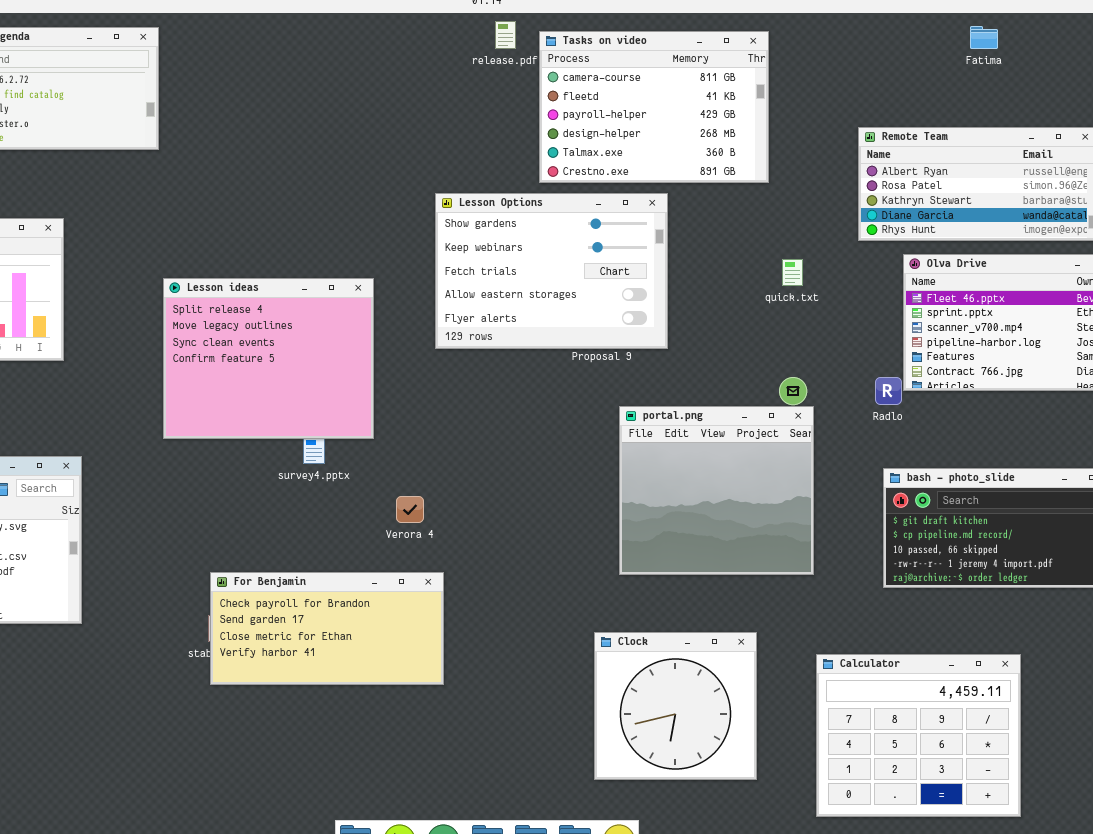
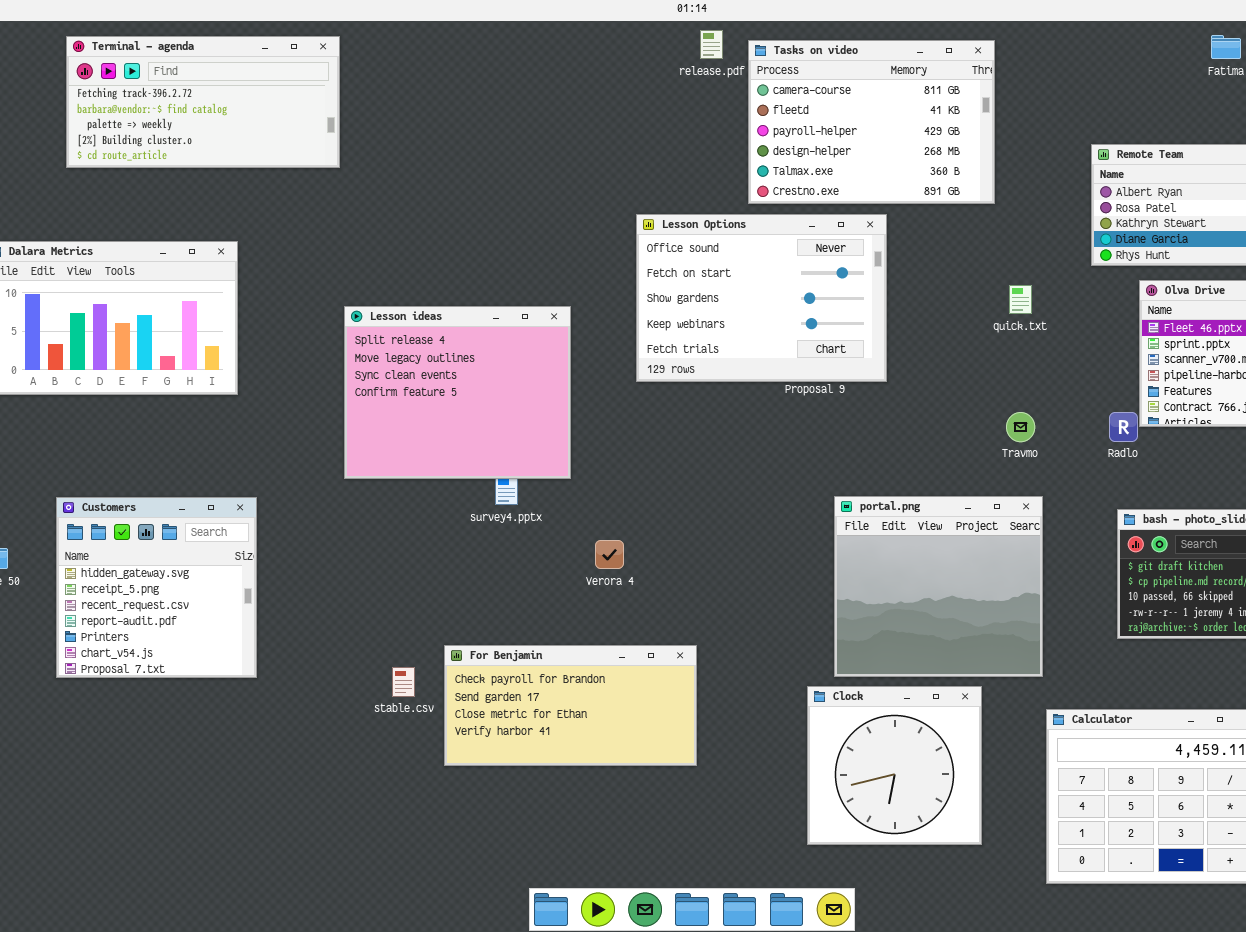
Lesson Options: [435,193,668,349] -> [636,214,887,382], scrolled up 2 rows
portal.png: [619,406,814,575] -> [834,496,1043,677], moved
For Benjamin: [210,572,444,685] -> [444,645,697,766], moved

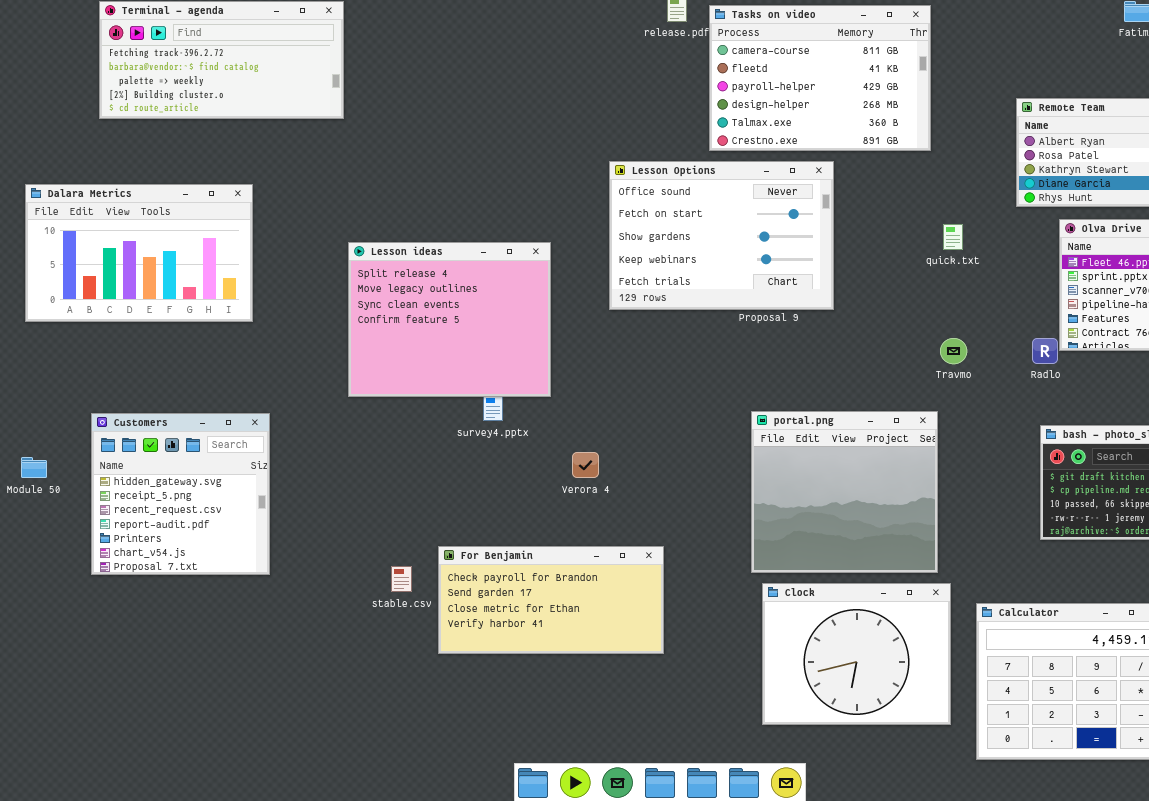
portal.png: [834,496,1043,677] -> [751,411,938,573], moved
Clock: [807,686,982,845] -> [762,583,951,725], resized

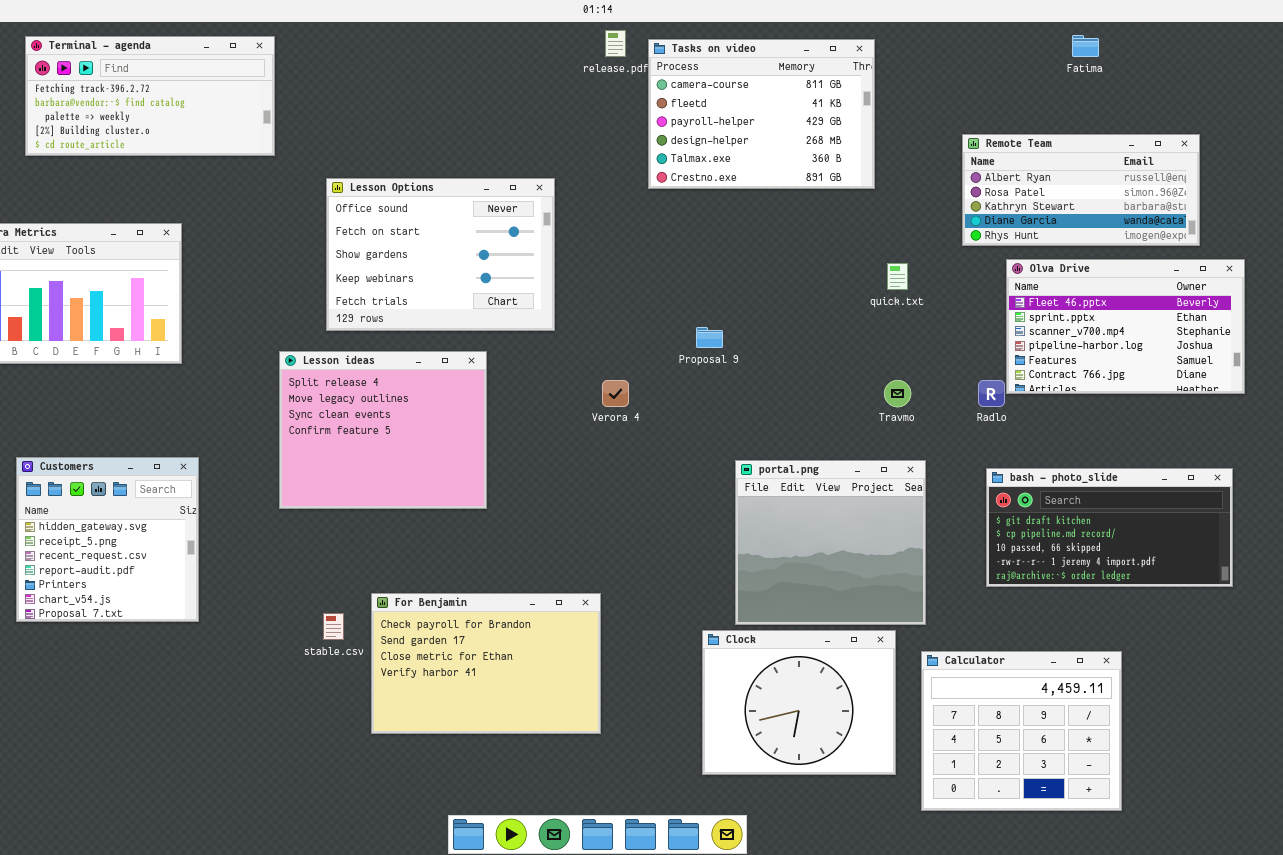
Lesson Options: [609,161,834,310] -> [326,178,555,331], moved
Lesson ideas: [348,242,551,397] -> [279,351,487,509], moved
portal.png: [751,411,938,573] -> [735,460,926,625], moved
Verora 4: [572,452,599,478] -> [602,380,629,407], moved
For Benjamin: [438,546,664,654] -> [371,593,601,734], resized

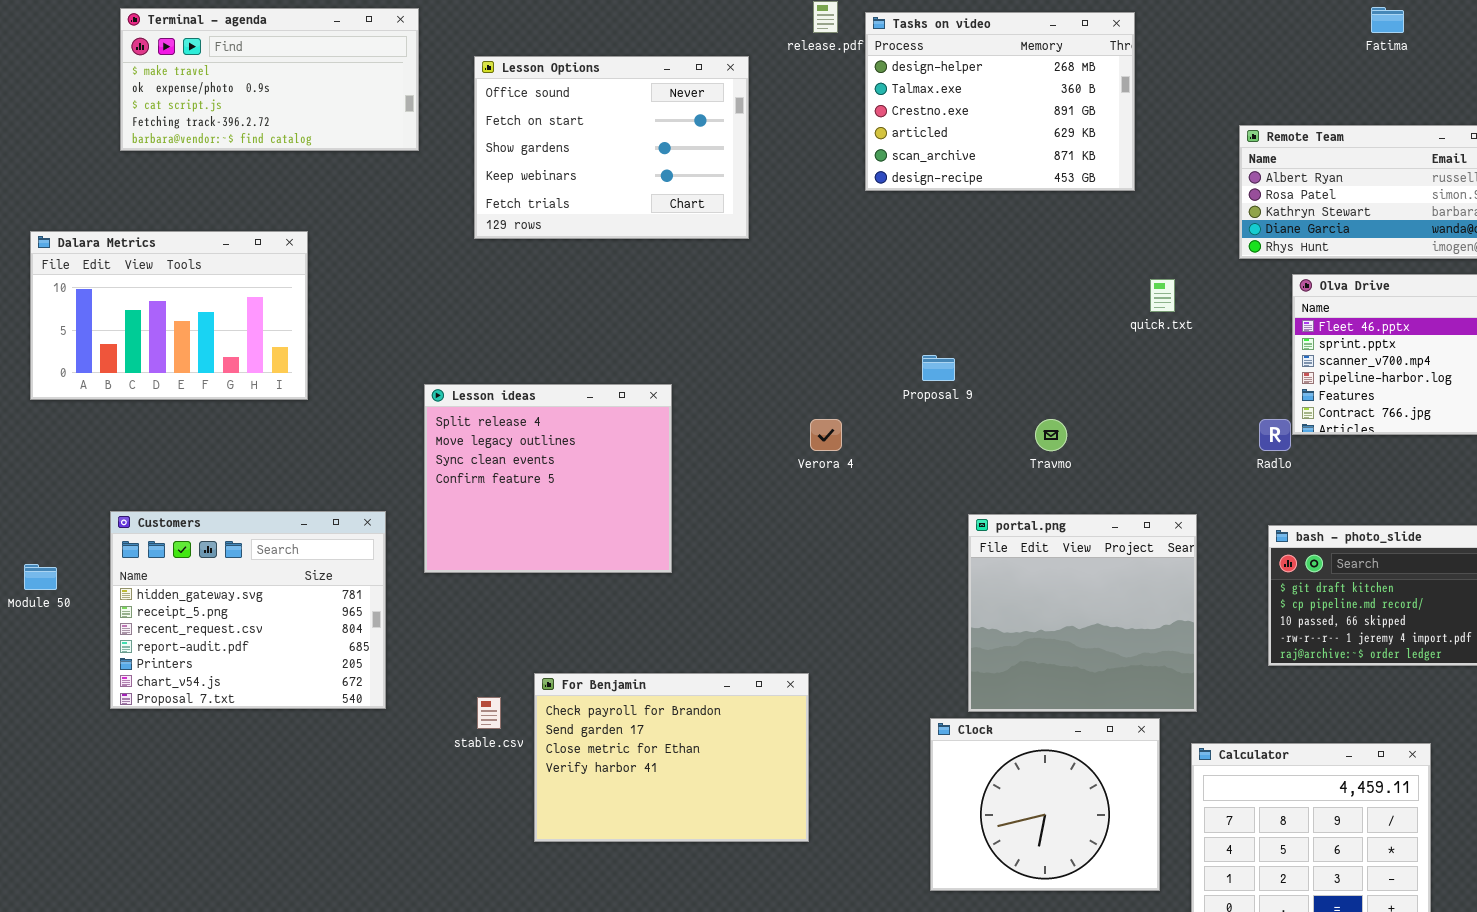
Terminal - agenda: [25,36,275,156] -> [120,8,419,151], scrolled up 3 rows
Tasks on video: [648,39,875,189] -> [865,12,1135,191], scrolled down 3 rows
Lesson Options: [326,178,555,331] -> [474,56,749,239], moved
Travmo: [884,380,911,407] -> [1035,419,1067,451], moved
Customers: [16,457,199,622] -> [110,511,386,709], resized

